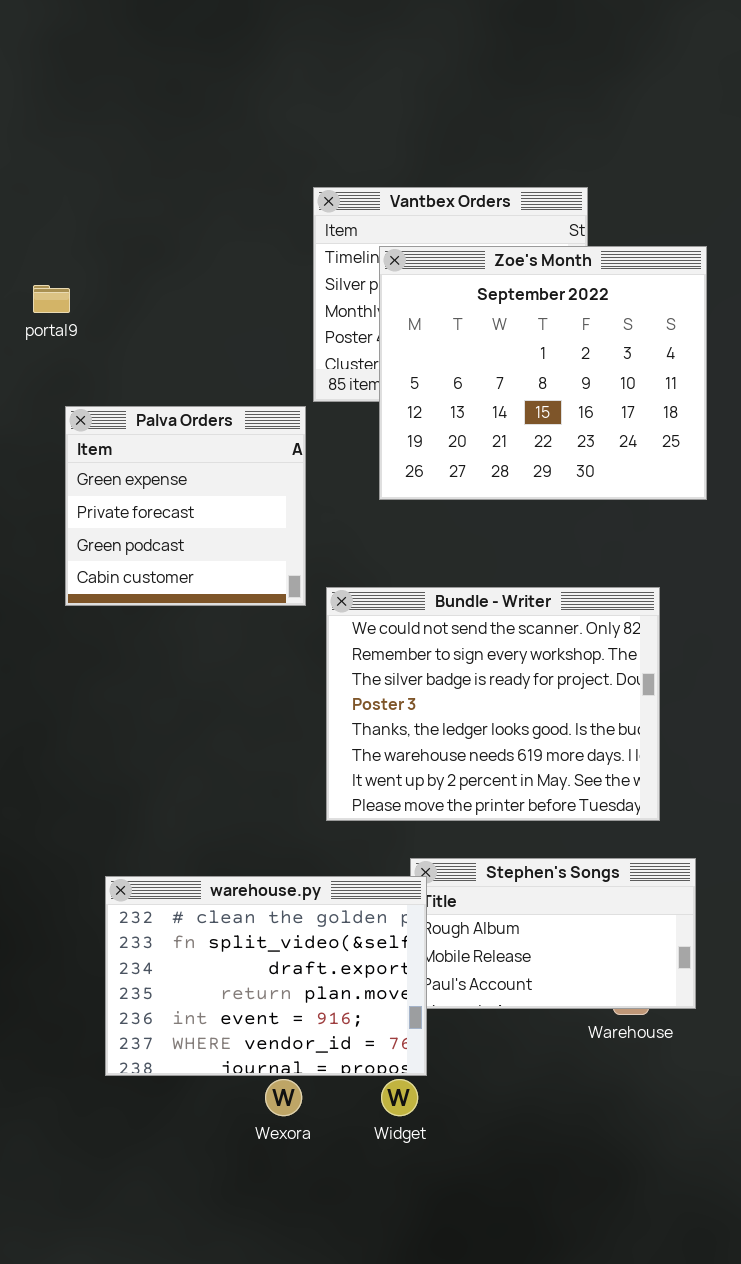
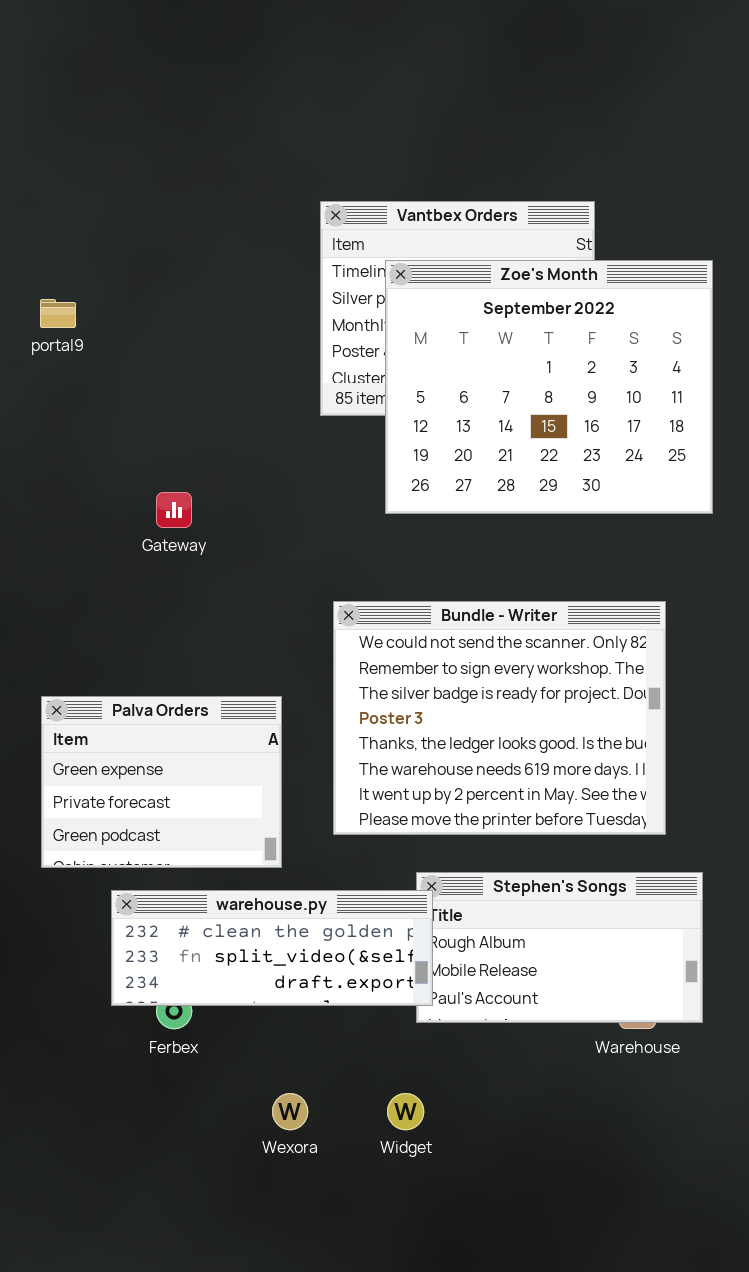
Palva Orders: [65,406,306,606] -> [41,696,282,868], moved, resized
warehouse.py: [105,876,427,1076] -> [111,890,433,1006], resized

